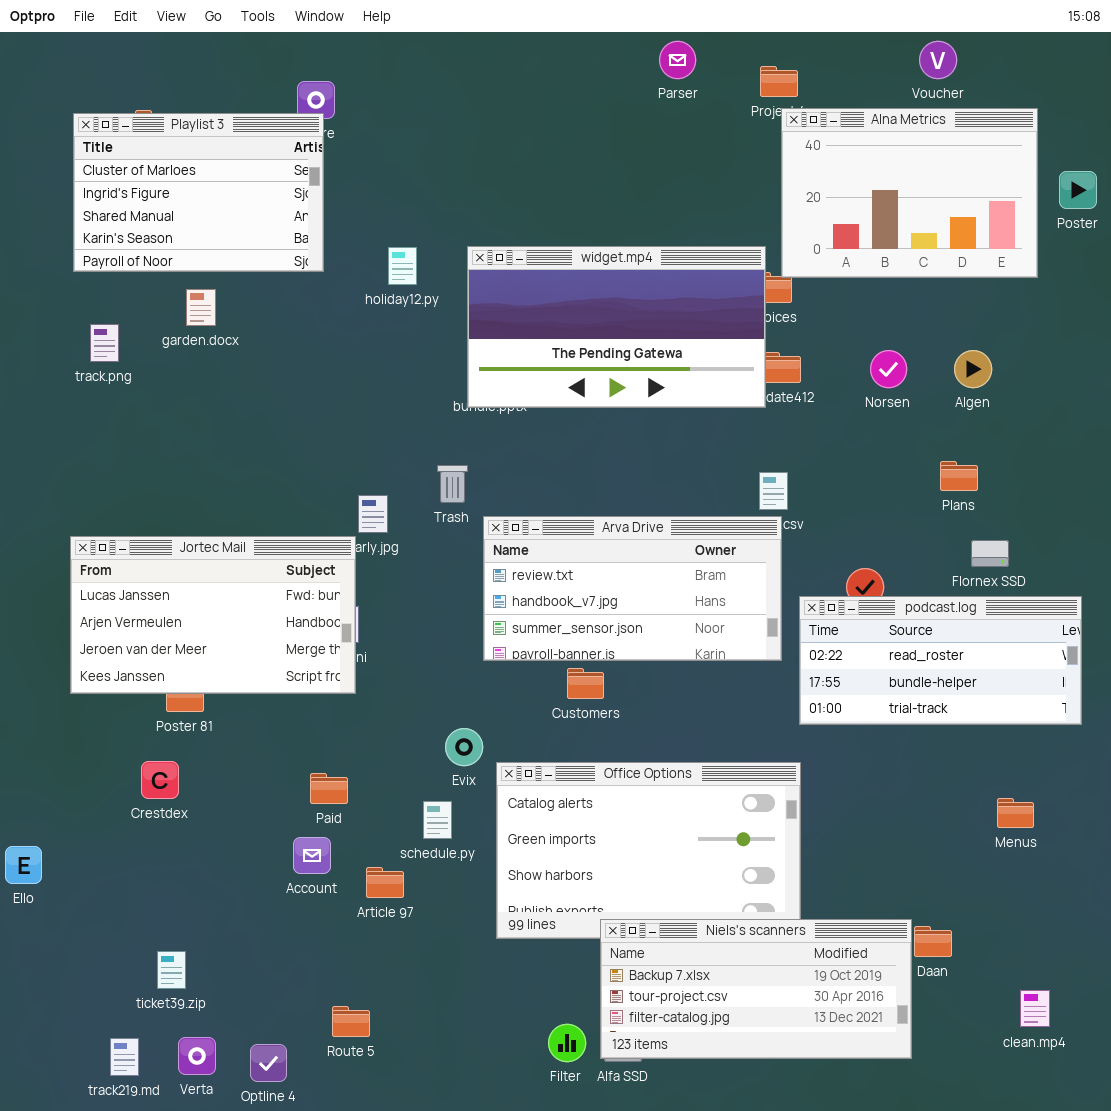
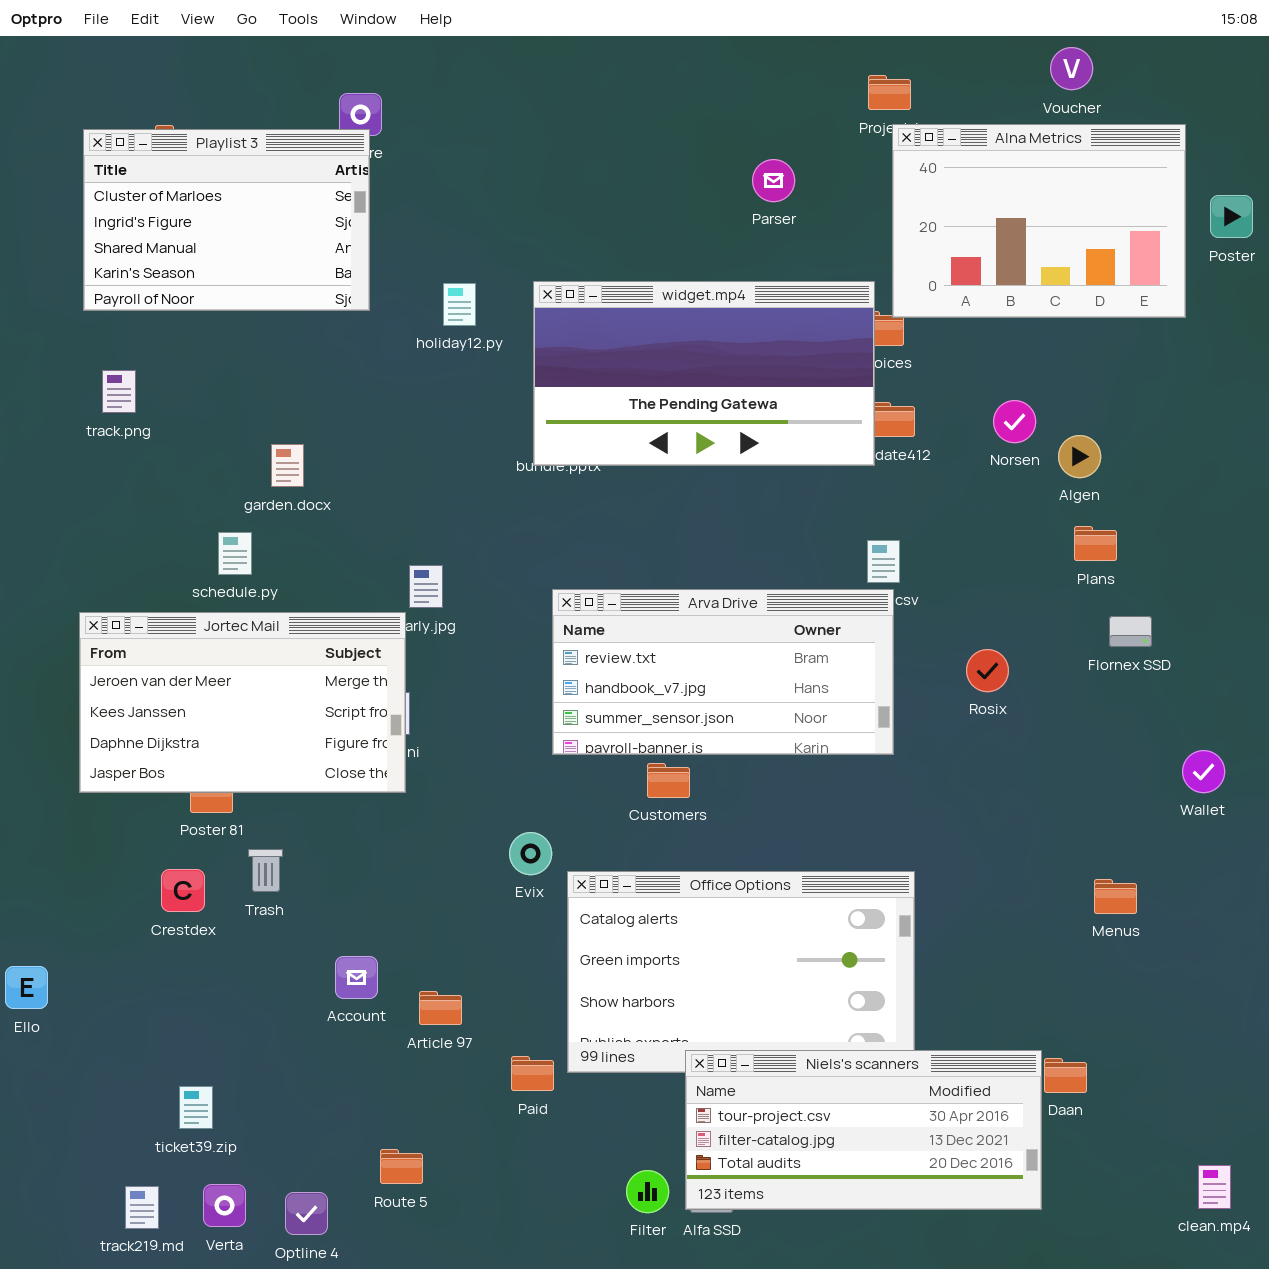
Parser: [659,41,696,79] -> [752,159,795,202], moved
garden.docx: [186,289,216,326] -> [271,444,304,487], moved
Algen: [954,350,992,388] -> [1058,435,1101,478], moved
Trash: [437,465,468,503] -> [248,849,283,892], moved
Jortec Mail: [70,536,356,694] -> [79,612,406,793], scrolled down 2 rows
podcast.log: [799,596,1082,725] -> none, closed
Paid: [310,773,348,804] -> [511,1056,554,1091], moved
Menus: [997,798,1034,828] -> [1094,879,1137,914], moved
schedule.py: [423,801,452,839] -> [218,532,252,575], moved
Niels's scanners: [600,919,912,1059] -> [685,1050,1042,1210], scrolled down 1 row
clean.mp4: [1020,990,1050,1027] -> [1198,1165,1231,1209], moved

